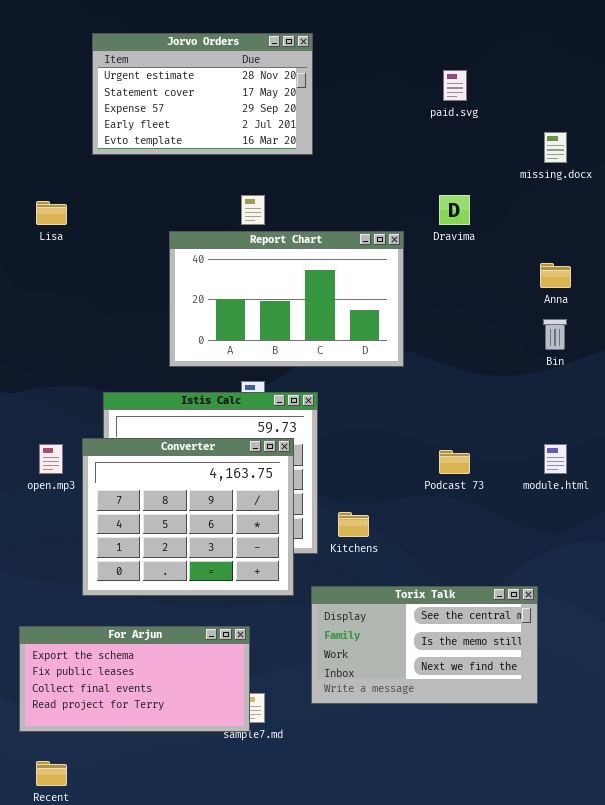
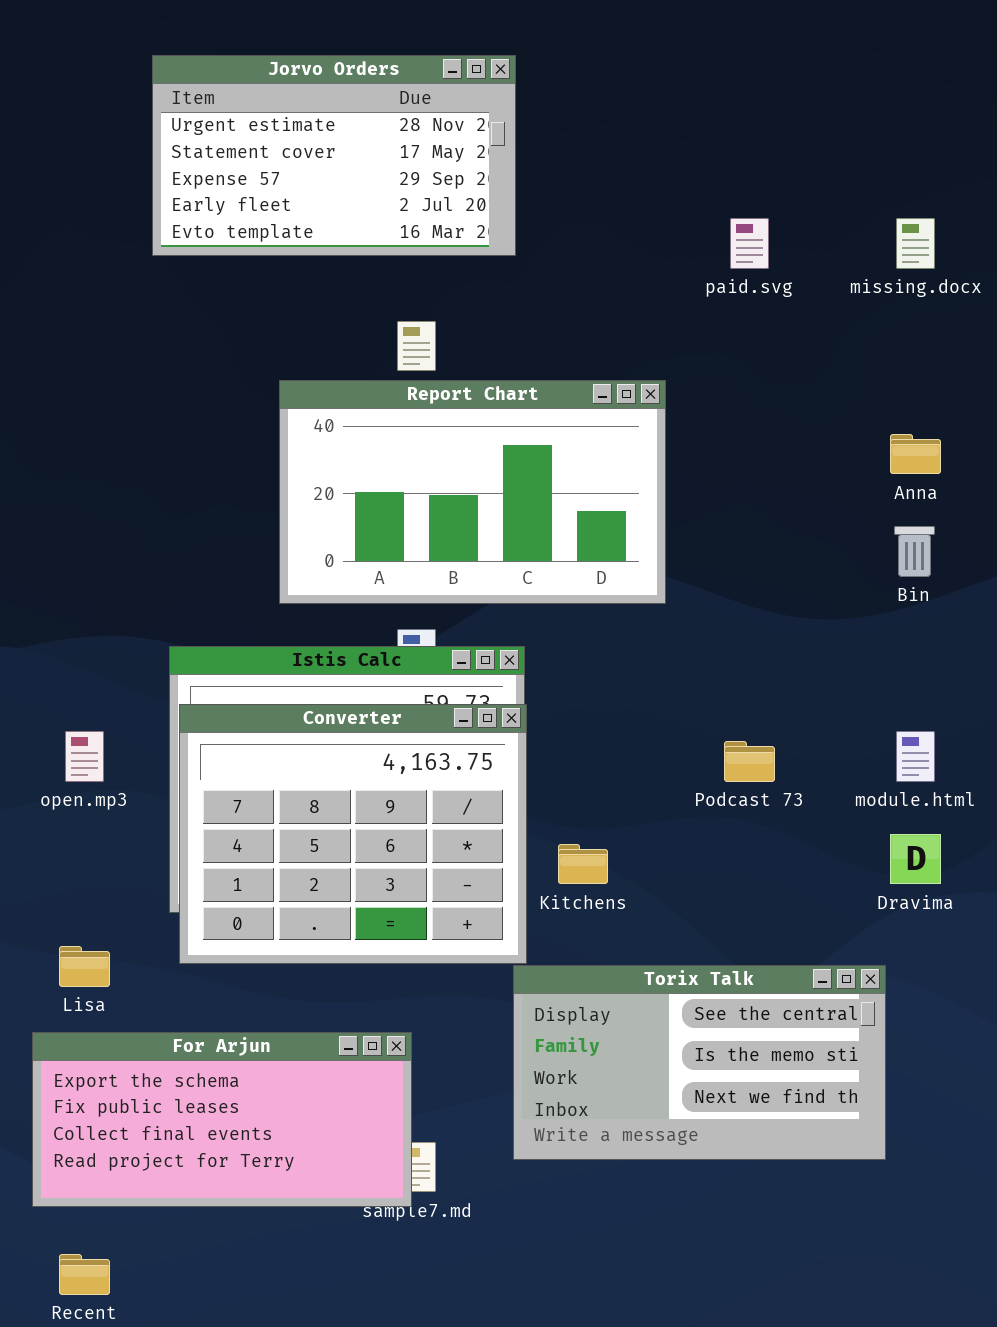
paid.svg: [443,70,467,101] -> [730,218,769,269], moved
Dravima: [439,195,470,225] -> [890,834,941,884], moved
Lisa: [36,201,67,225] -> [59,946,110,987], moved
Converter: [82,438,294,596] -> [179,704,527,964], moved

